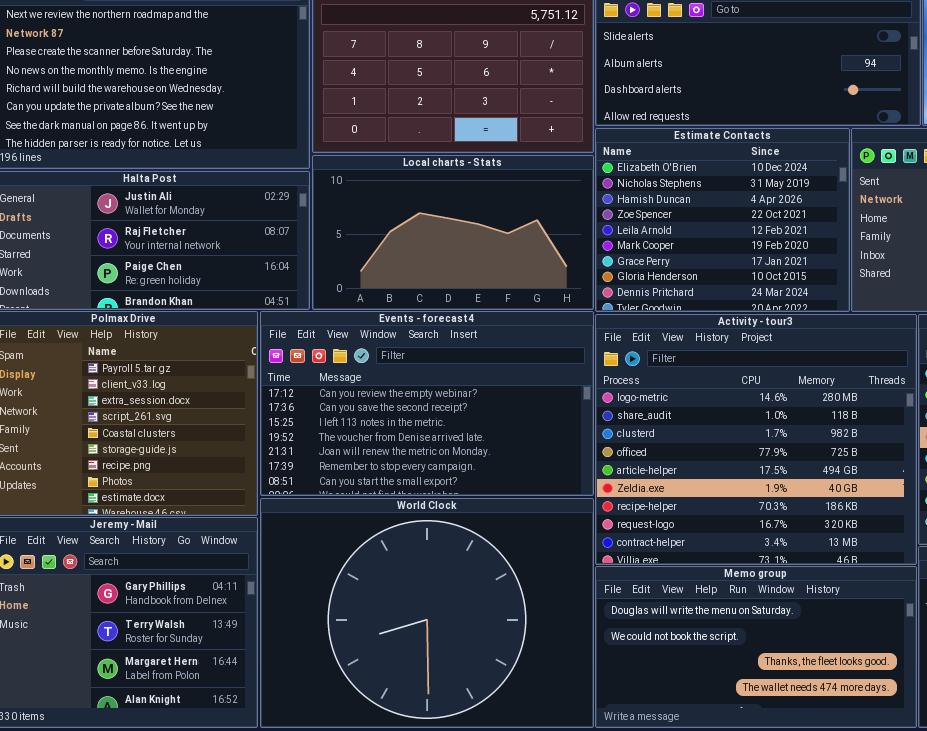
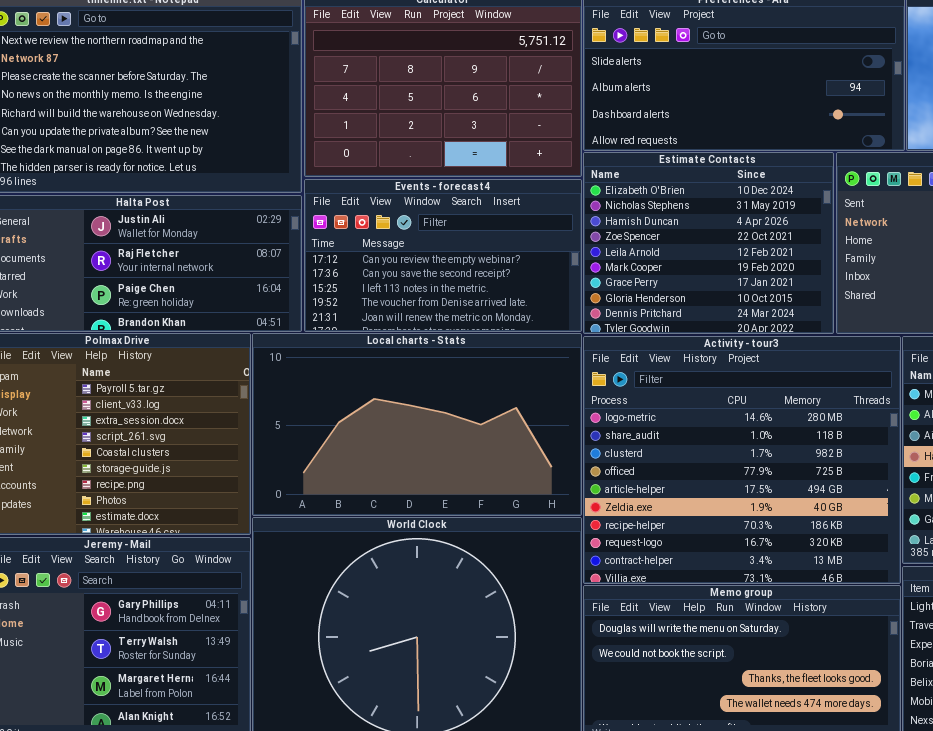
Local charts - Stats: [312,155,594,310] -> [252,333,582,516], moved, resized
Events - forecast4: [260,311,594,496] -> [304,179,582,332], moved, resized

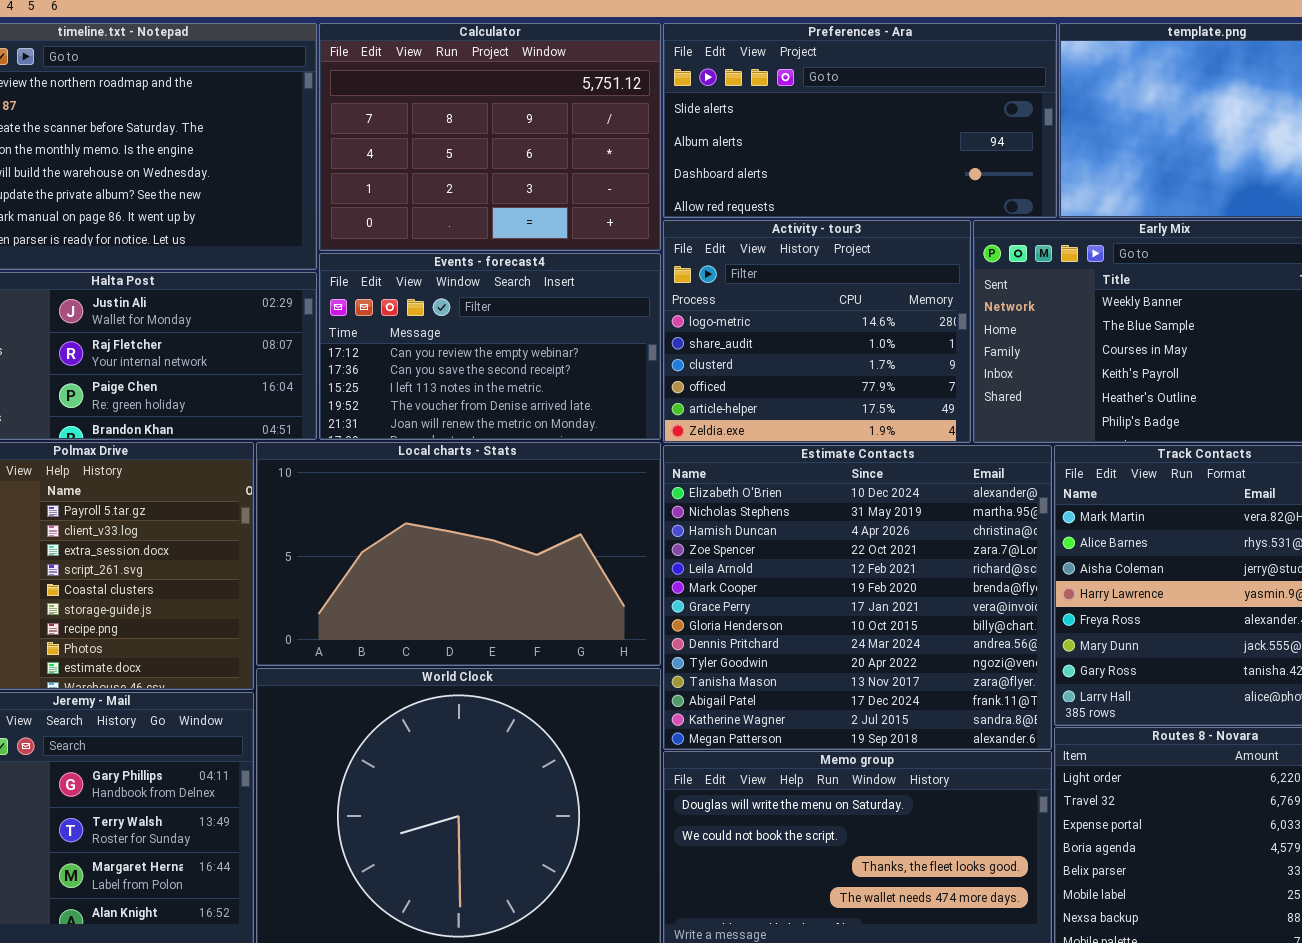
Estimate Contacts: [583,152,834,334] -> [663,445,1052,750], moved, resized
Activity - tour3: [583,336,901,584] -> [663,220,971,443], moved, resized

